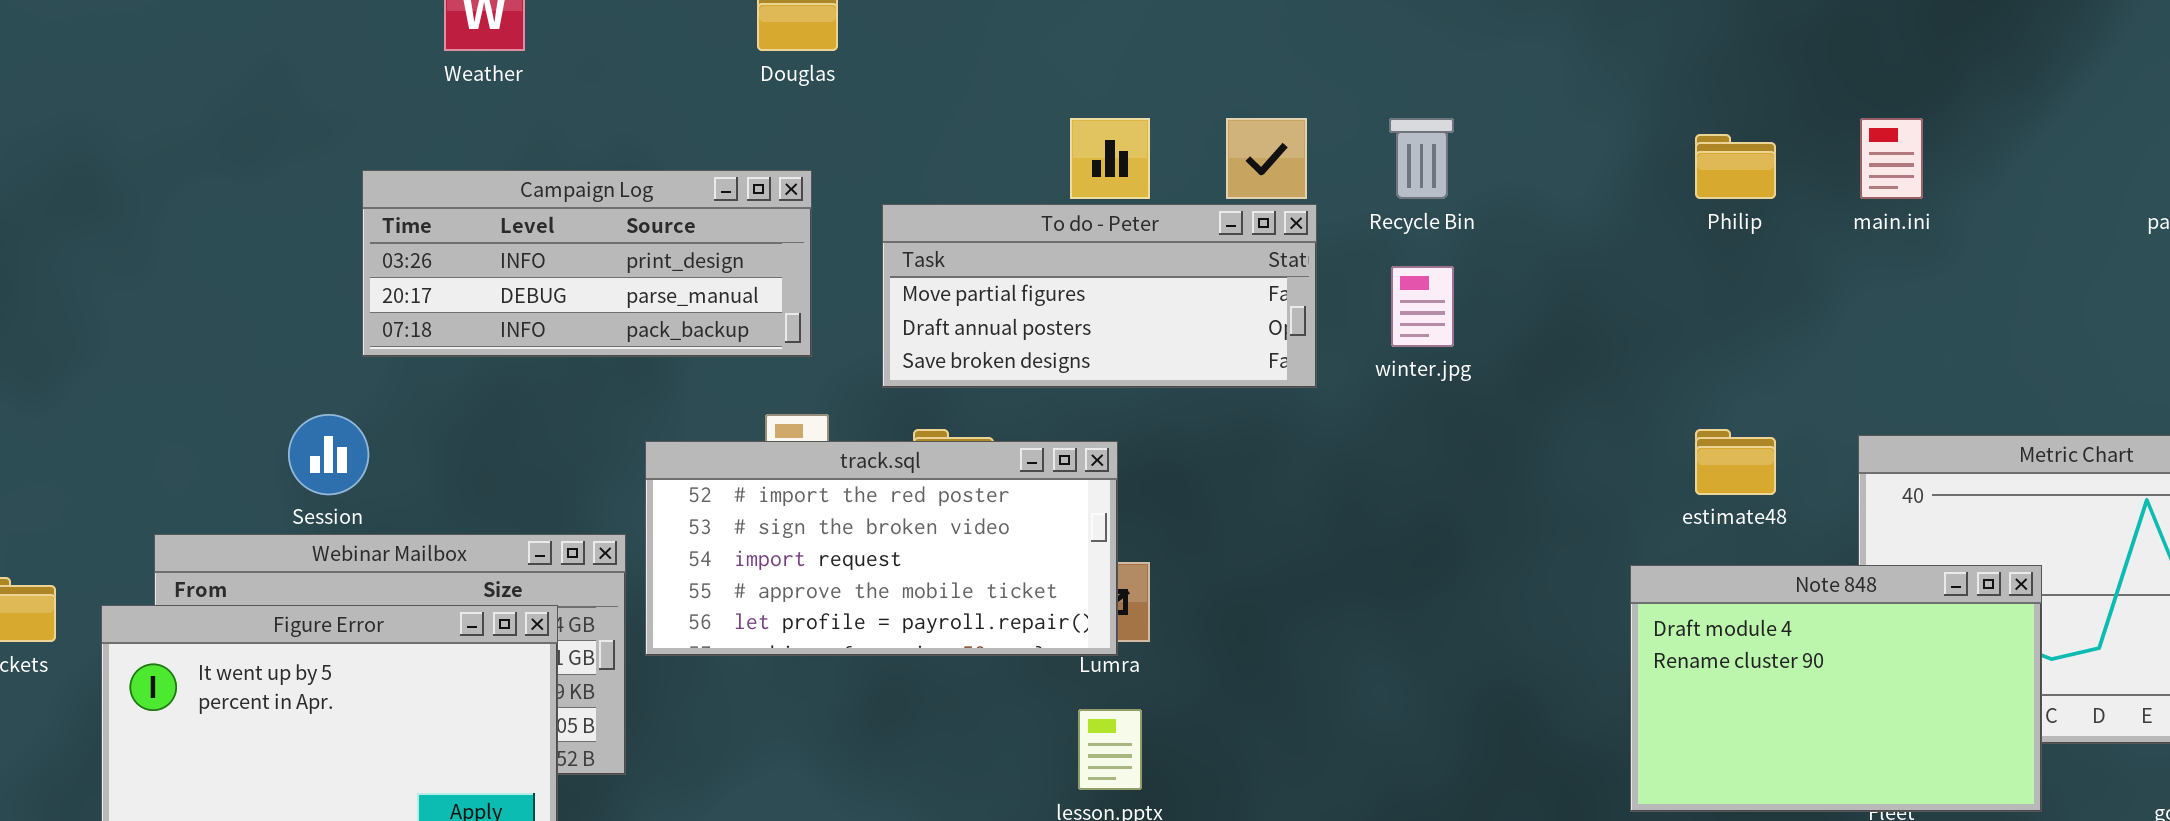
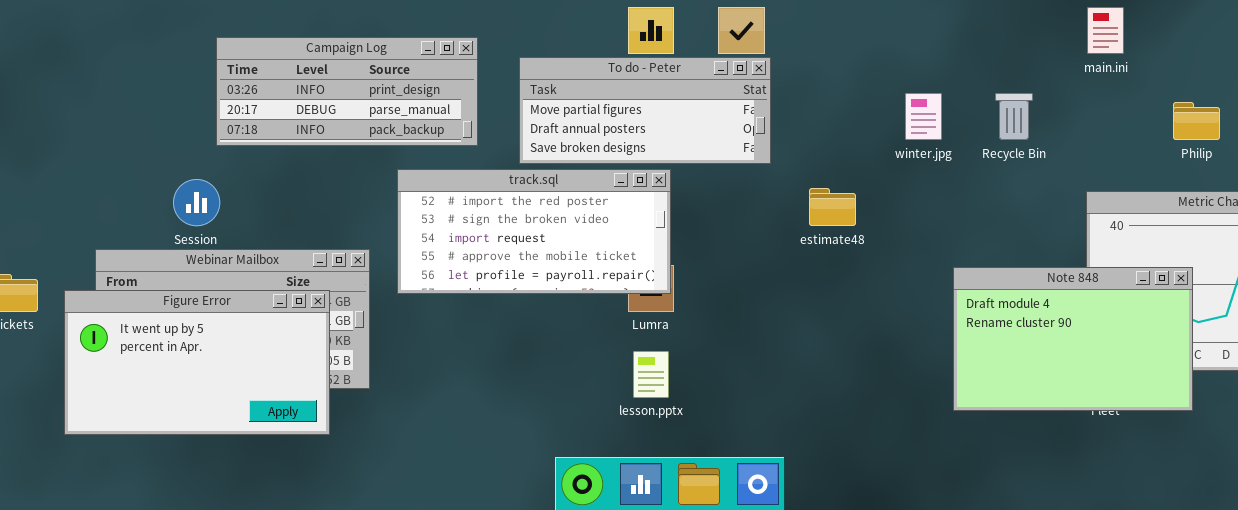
Recycle Bin: [1389,118,1454,199] -> [995,93,1033,140], moved
Philip: [1695,134,1776,199] -> [1173,102,1220,140], moved
winter.jpg: [1391,266,1454,347] -> [905,93,942,140], moved
estimate48: [1695,429,1776,495] -> [809,188,856,226], moved
track.sql: [645,441,1118,656] -> [397,169,671,294], moved

